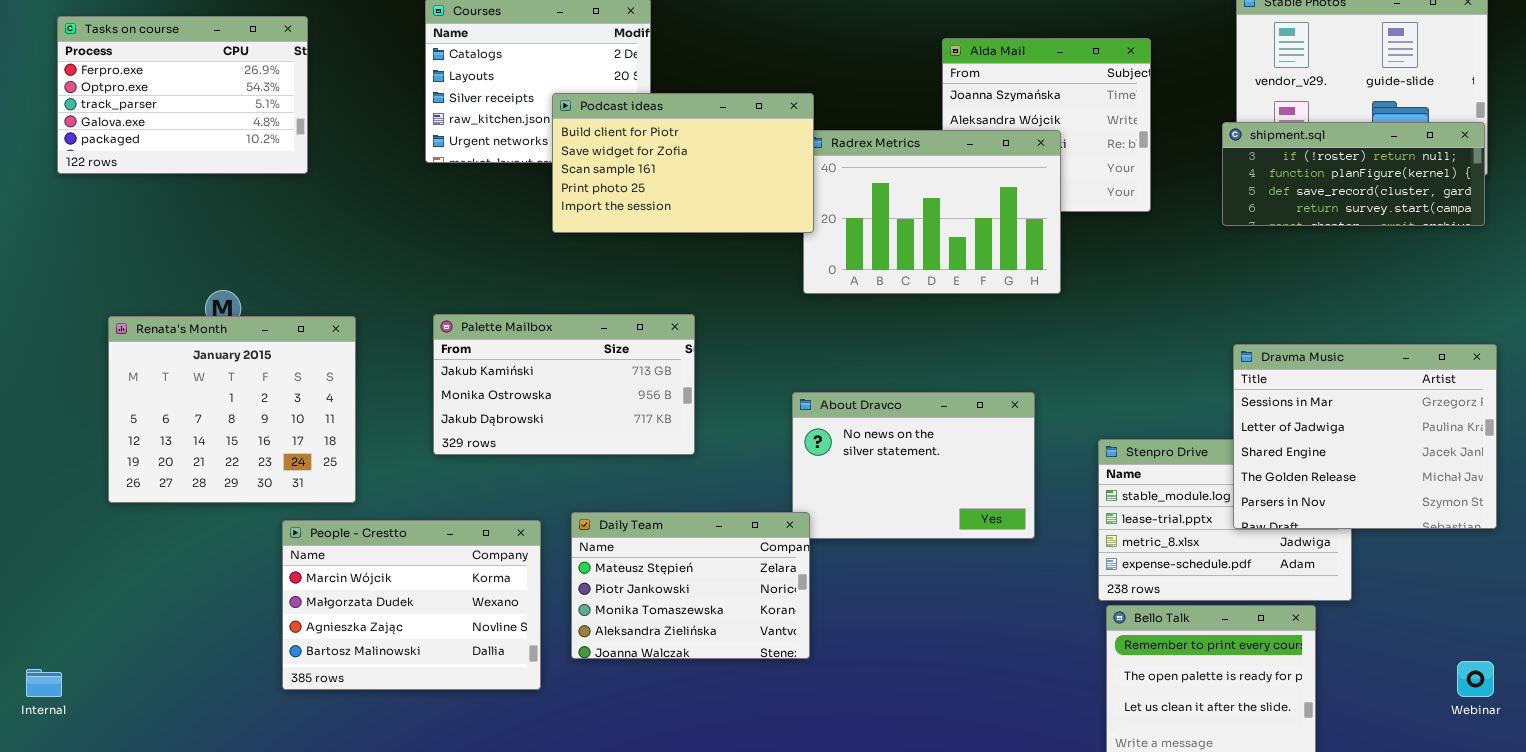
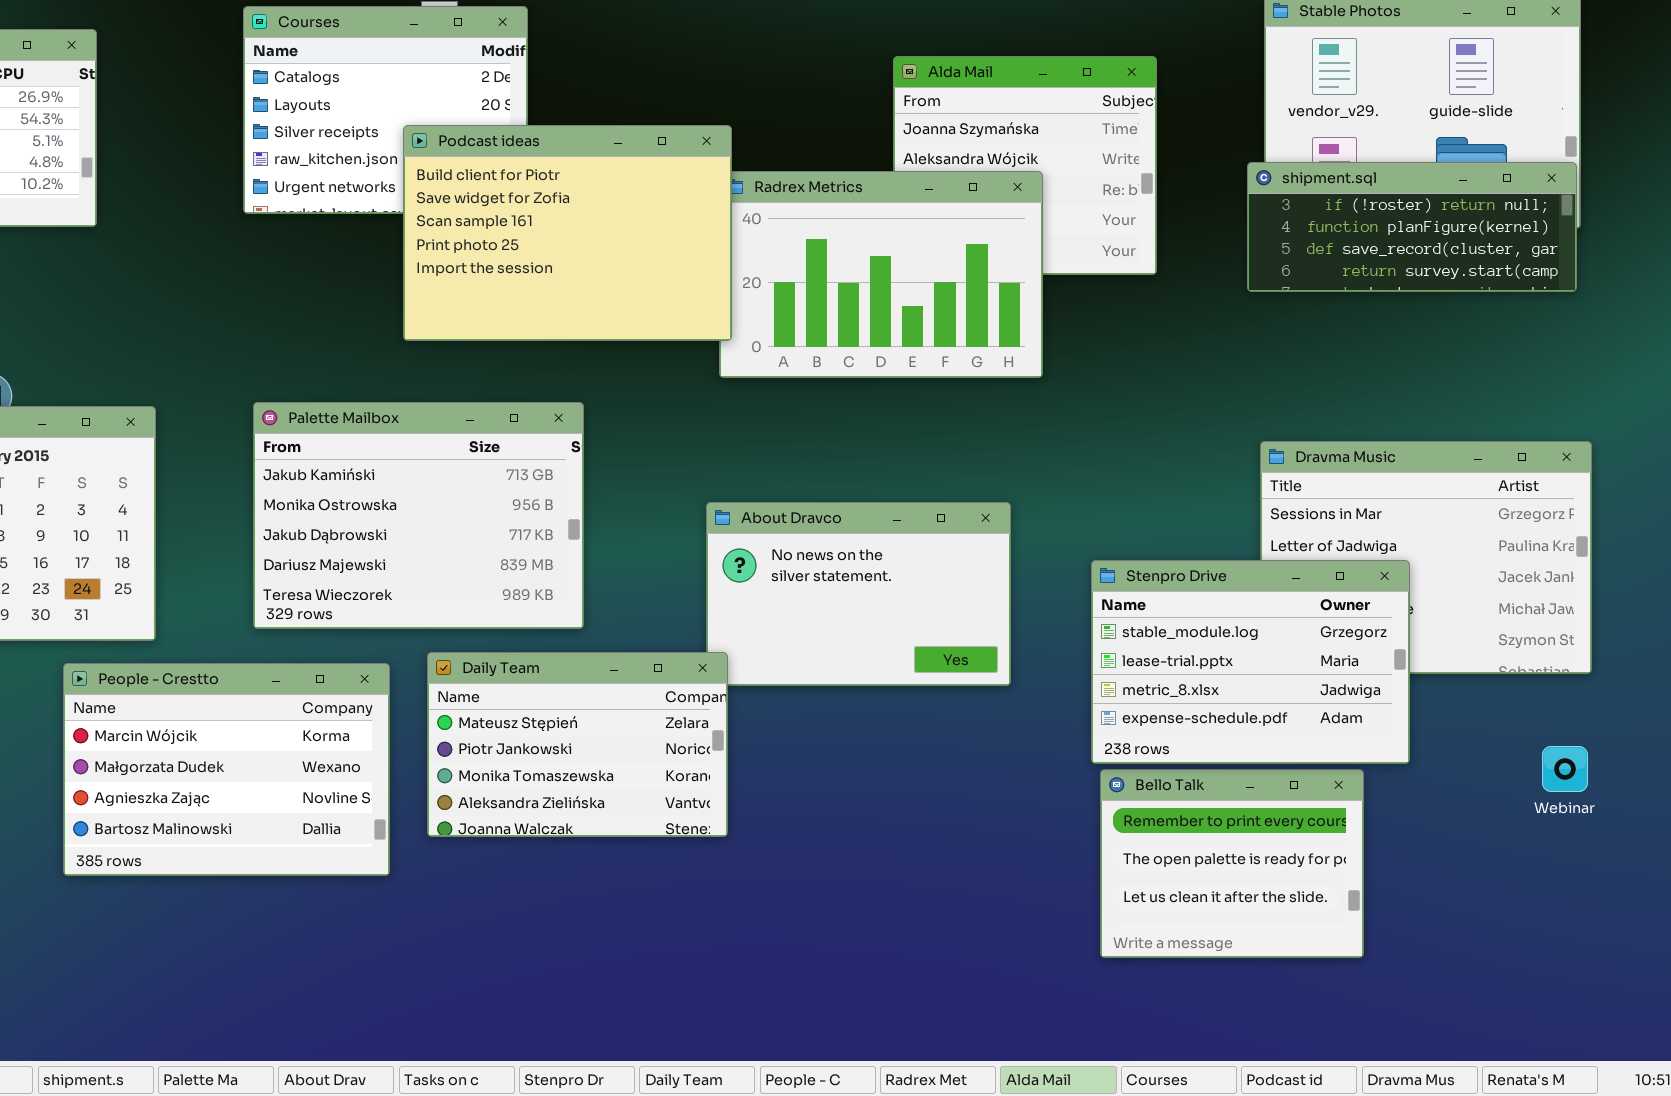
Podcast ideas: [552,93,814,233] -> [403,125,732,341], resized
Palette Mailbox: [433,314,695,455] -> [253,402,584,629], resized
Stenpro Drive: [1098,439,1352,601] -> [1091,560,1410,764], raised
Webinar: [1457,661,1494,697] -> [1542,746,1588,792], moved

